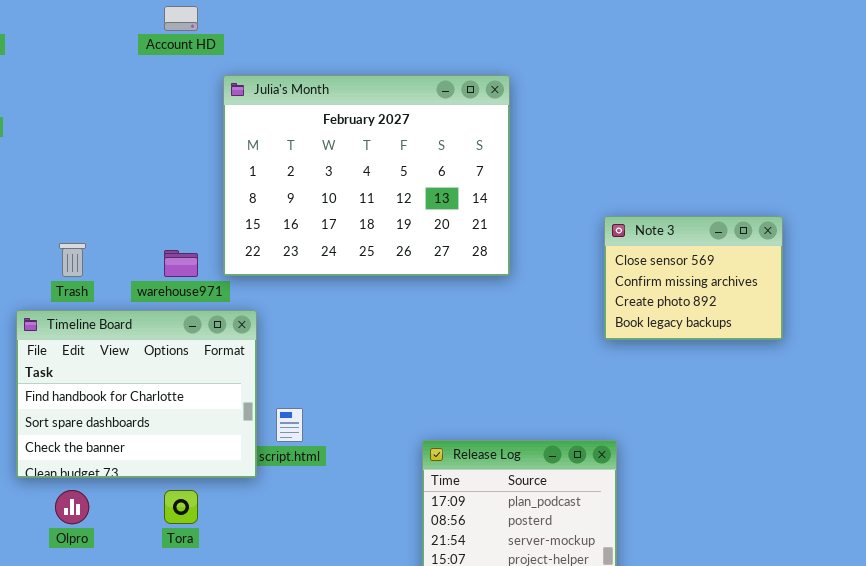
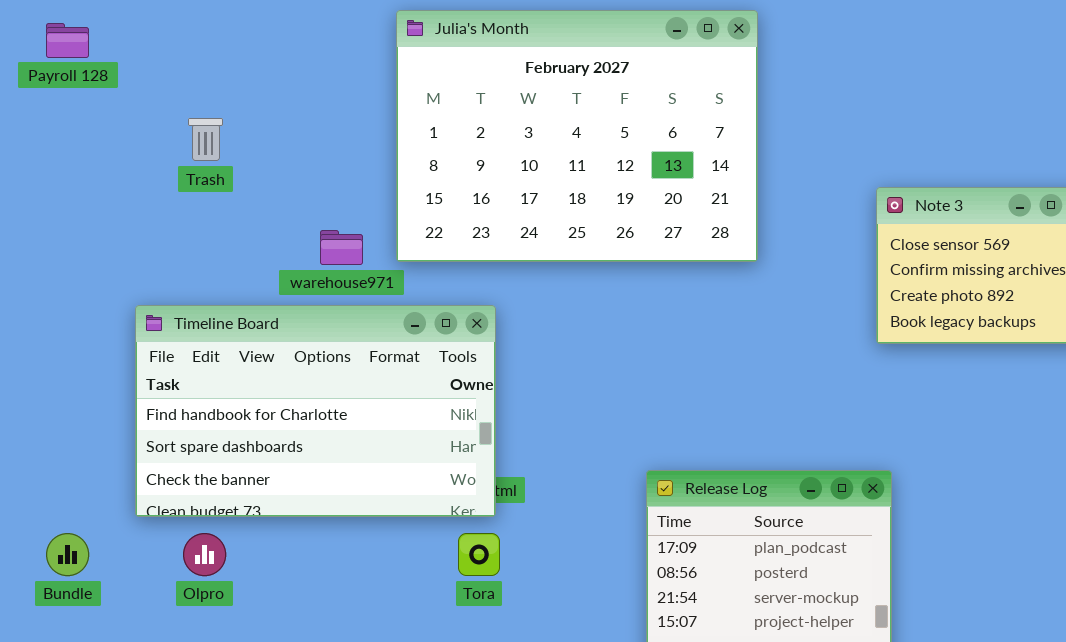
Trash: [59,243,86,277] -> [188,118,223,161], moved
Timeline Board: [16,310,257,478] -> [135,305,496,517], resized
Tora: [164,490,198,524] -> [458,533,500,576], moved

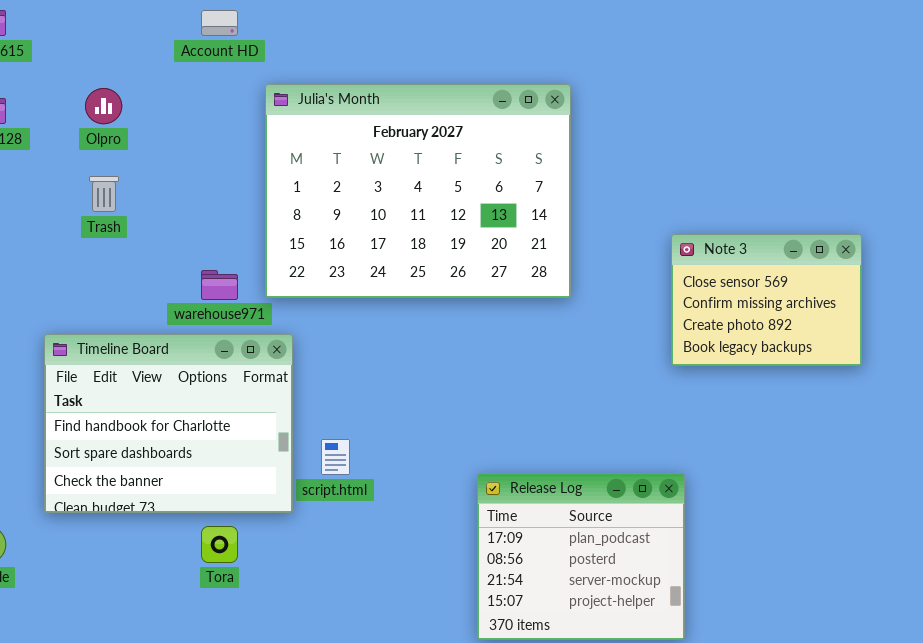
Timeline Board: [135,305,496,517] -> [44,334,293,513], resized
Olpro: [183,533,226,576] -> [85,88,122,124], moved
Tora: [458,533,500,576] -> [201,526,238,563], moved

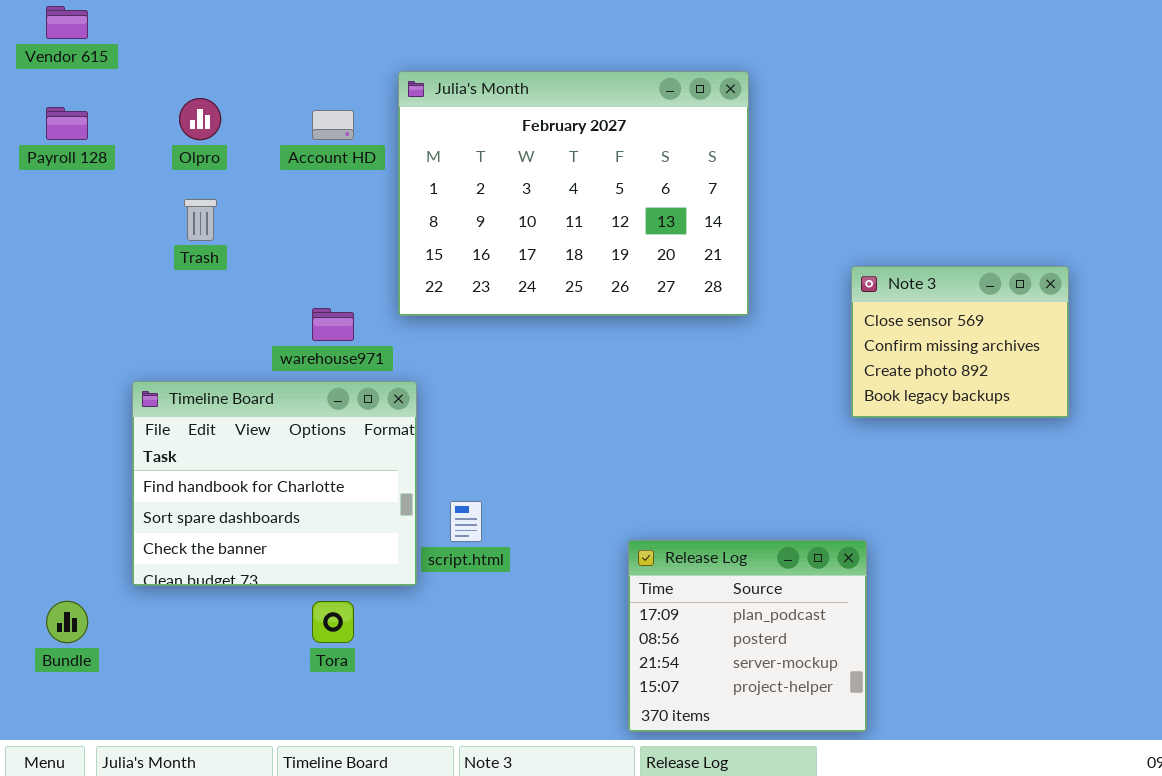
Account HD: [201,10,238,36] -> [312,110,354,140], moved
Julia's Month: [265,84,571,298] -> [398,71,749,316], moved

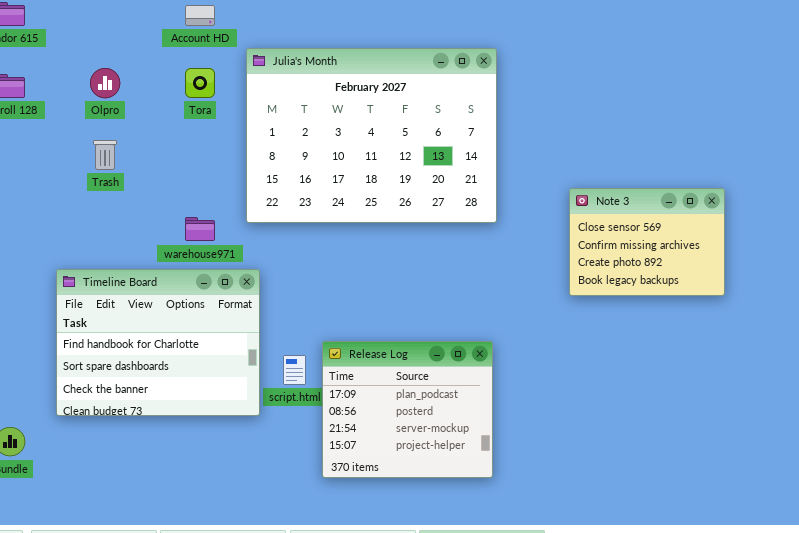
Account HD: [312,110,354,140] -> [185,5,215,26], moved
Release Log: [628,540,867,732] -> [322,341,493,478], moved
Tora: [312,601,354,643] -> [185,68,215,98], moved

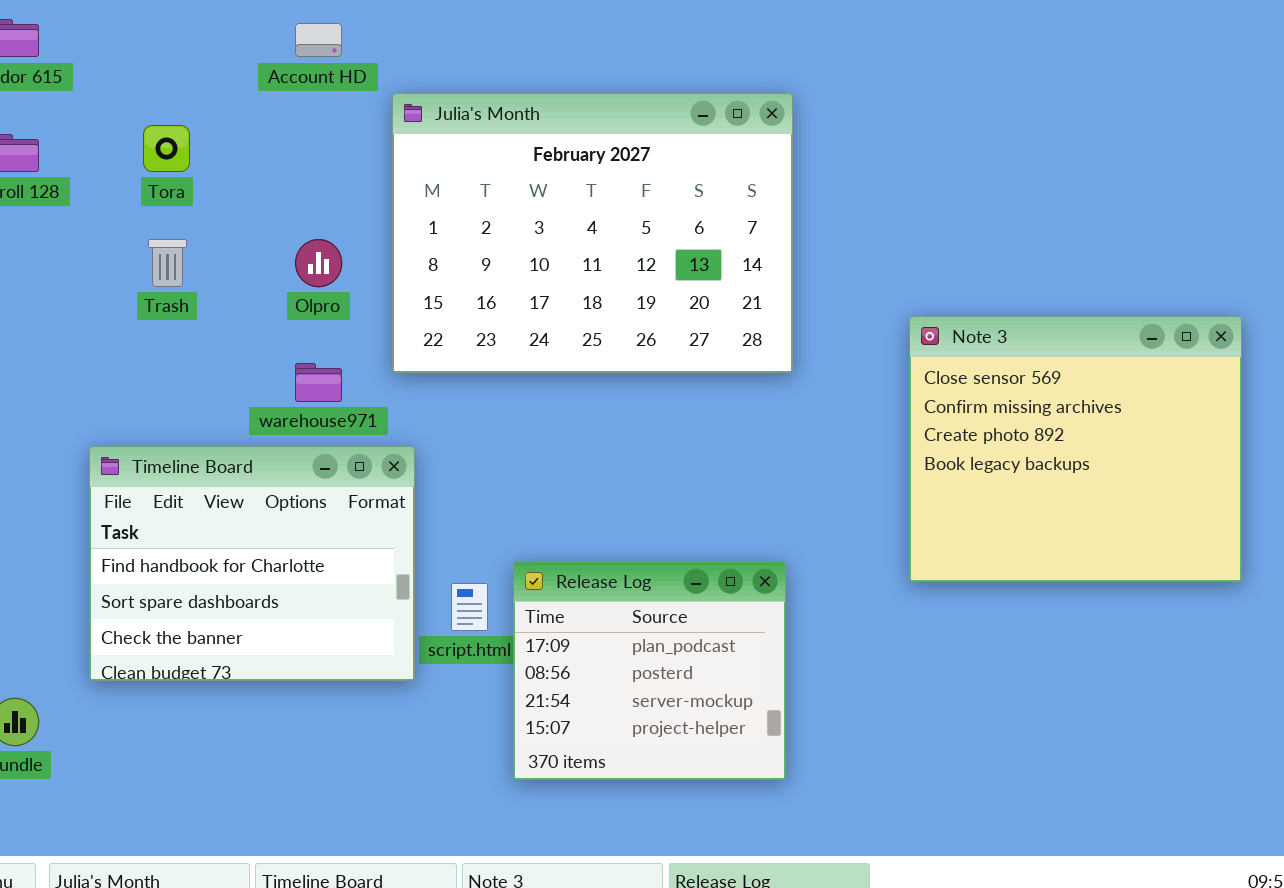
Olpro: [90,68,120,98] -> [295,239,342,287], moved
Tora: [185,68,215,98] -> [143,125,190,172], moved
Note 3: [569,188,725,296] -> [909,316,1242,582], resized

